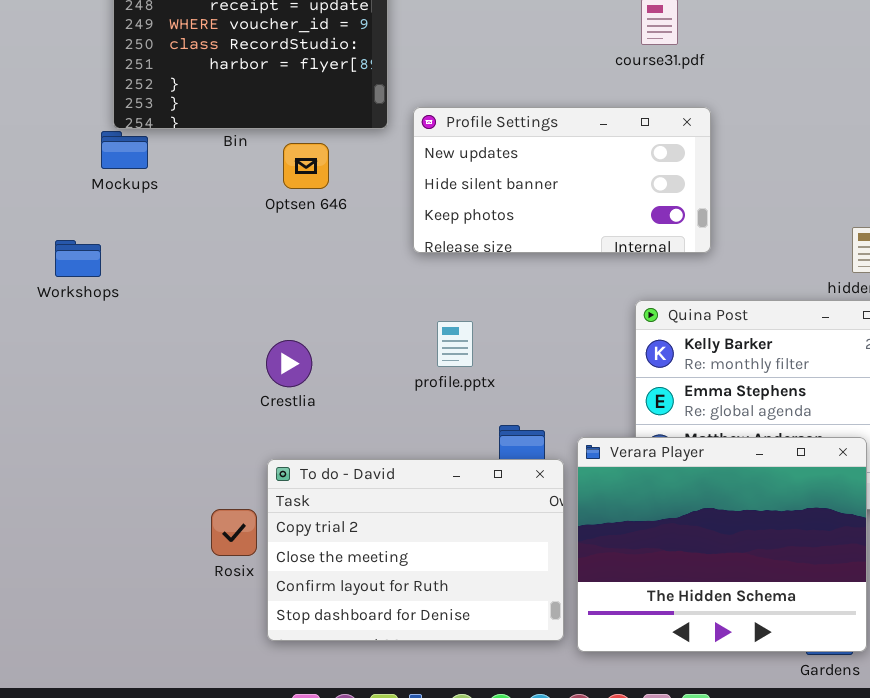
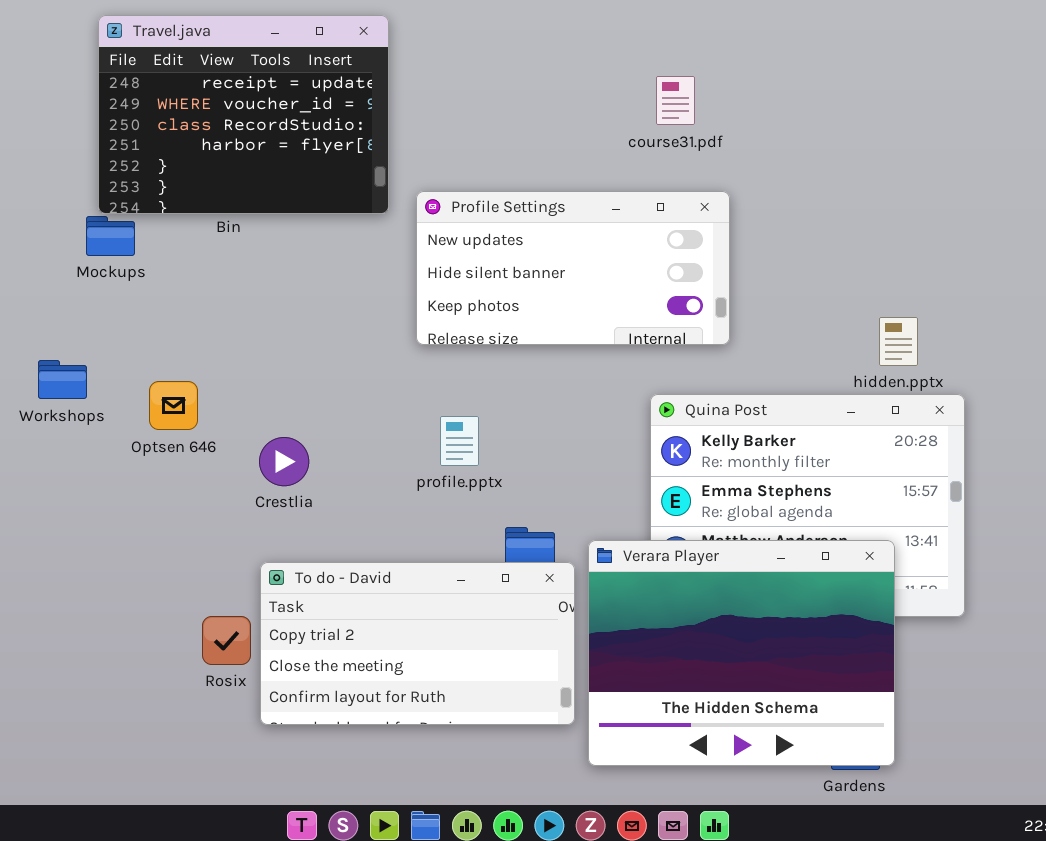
Optsen 646: [283,143,329,189] -> [149,381,198,430], moved
Workshops: [55,240,101,277] -> [38,360,87,399], moved
To do - David: [267,459,564,641] -> [260,562,575,725], resized

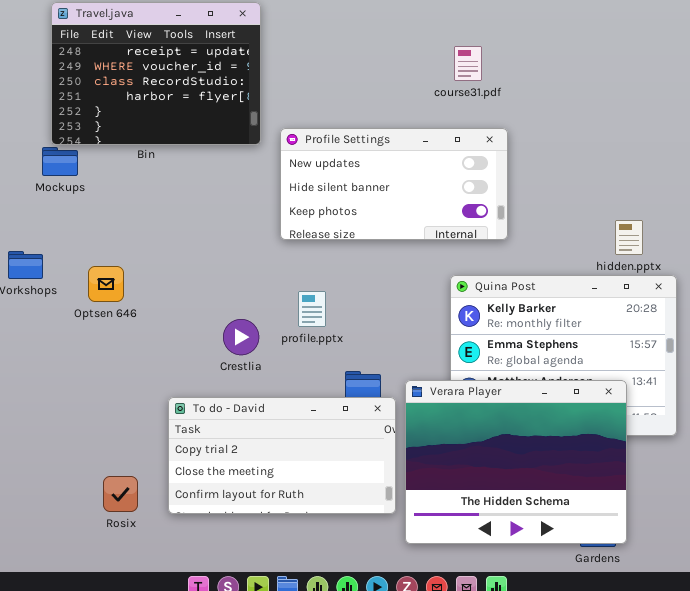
Crestlia: [259,437,309,486] -> [223,319,259,355], moved
Rosix: [202,616,251,665] -> [103,476,138,512], moved

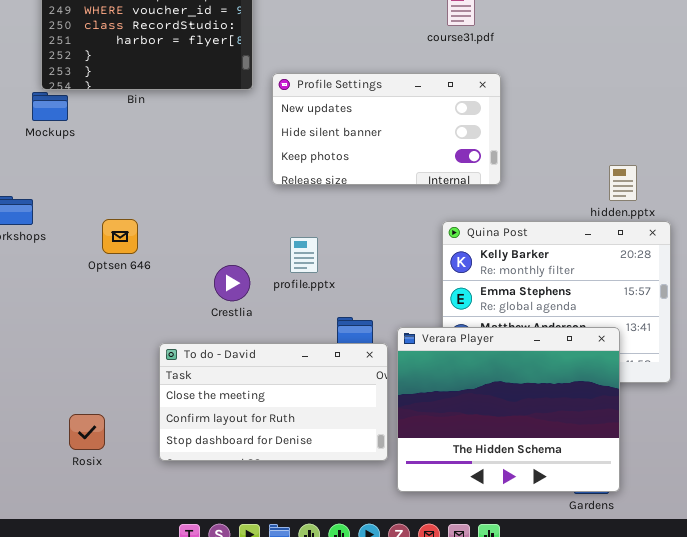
Optsen 646: [88,266,124,302] -> [102,219,138,254], moved
To do - David: [168,397,396,514] -> [159,343,388,461], scrolled down 1 row
Rosix: [103,476,138,512] -> [69,414,105,450], moved

